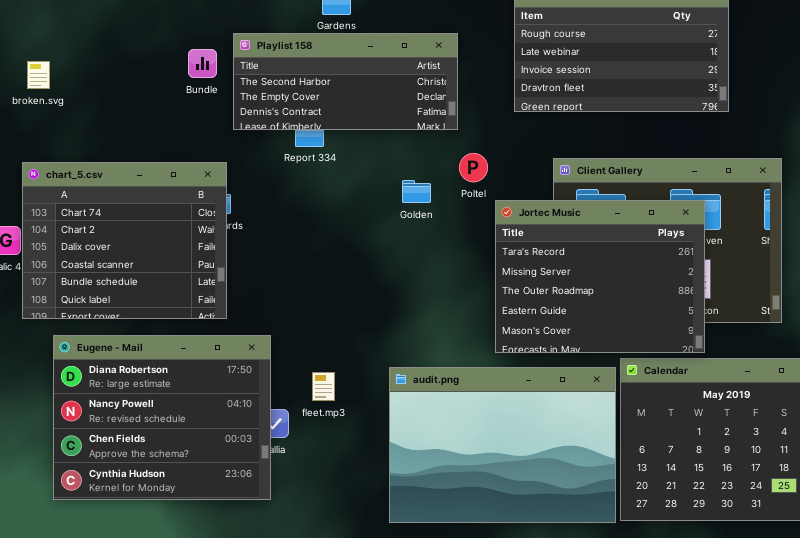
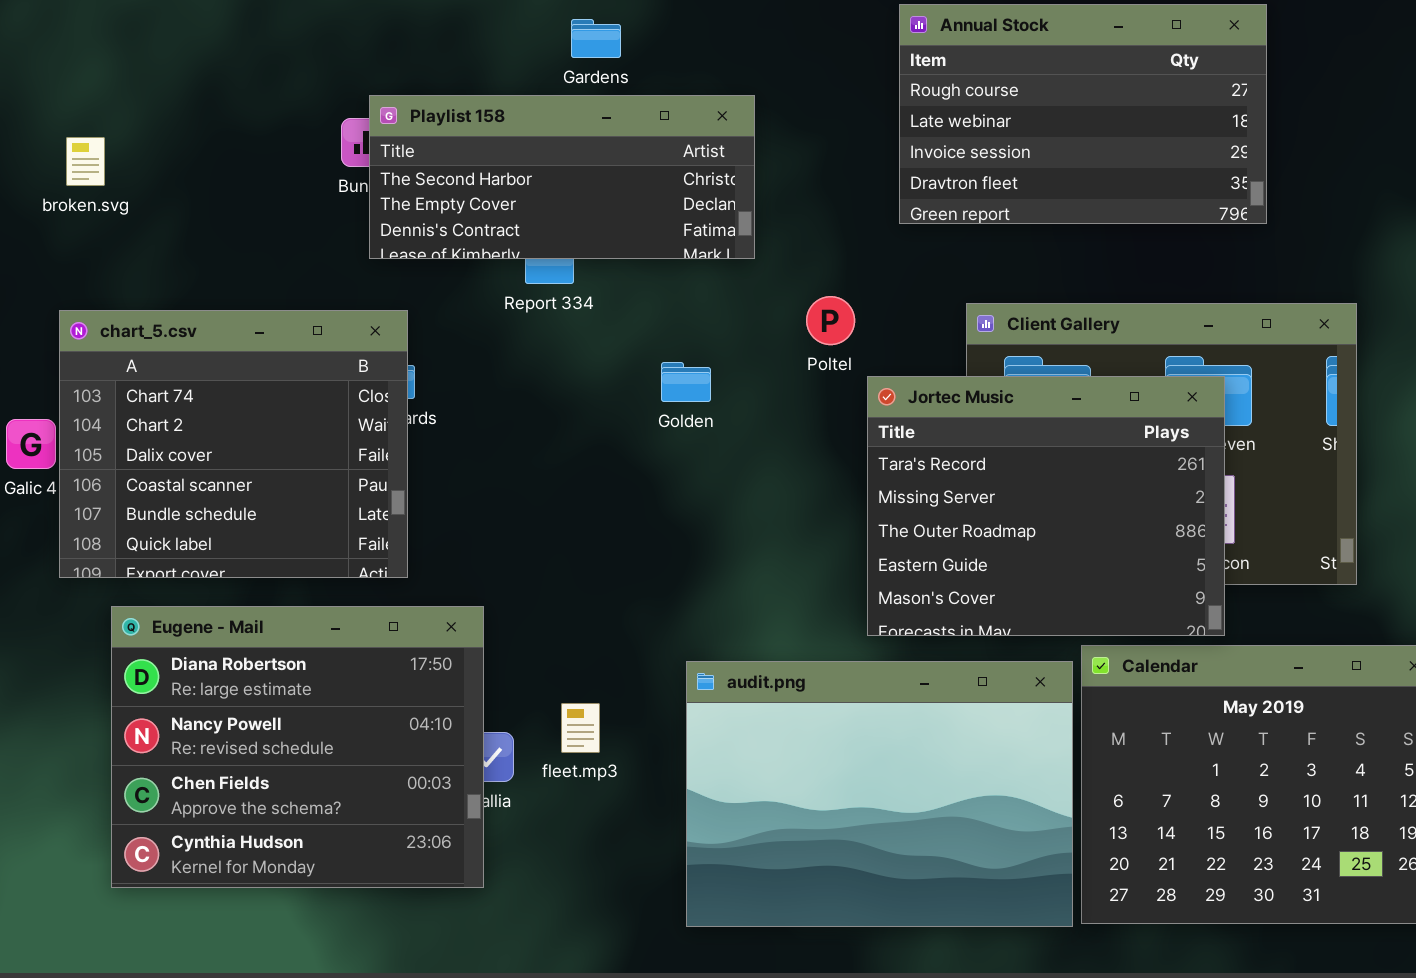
Playlist 158: [233,33,458,130] -> [369,95,755,259], moved
Golden: [402,180,431,203] -> [661,362,711,402], moved
fleet.mp3: [312,372,335,401] -> [561,703,600,753], moved

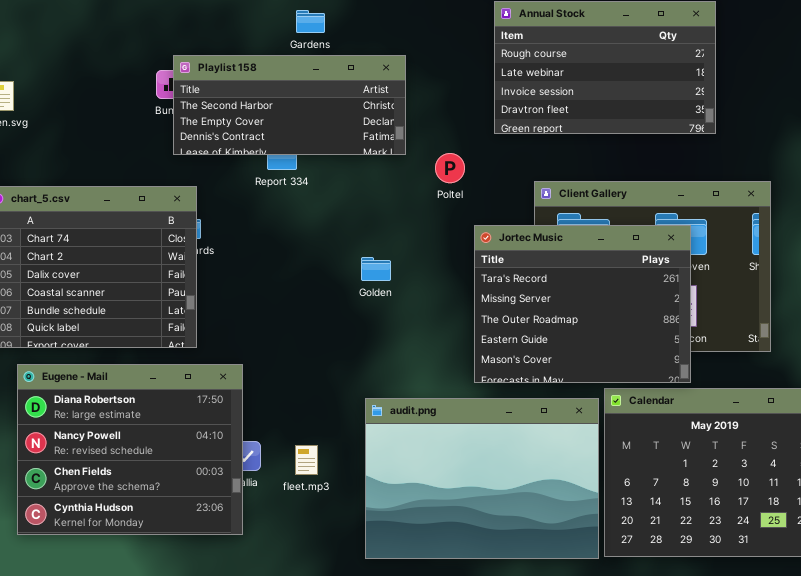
Poltel: [806,296,855,345] -> [435,153,465,183], moved
Golden: [661,362,711,402] -> [361,257,391,281], moved
fleet.mp3: [561,703,600,753] -> [295,445,318,475], moved

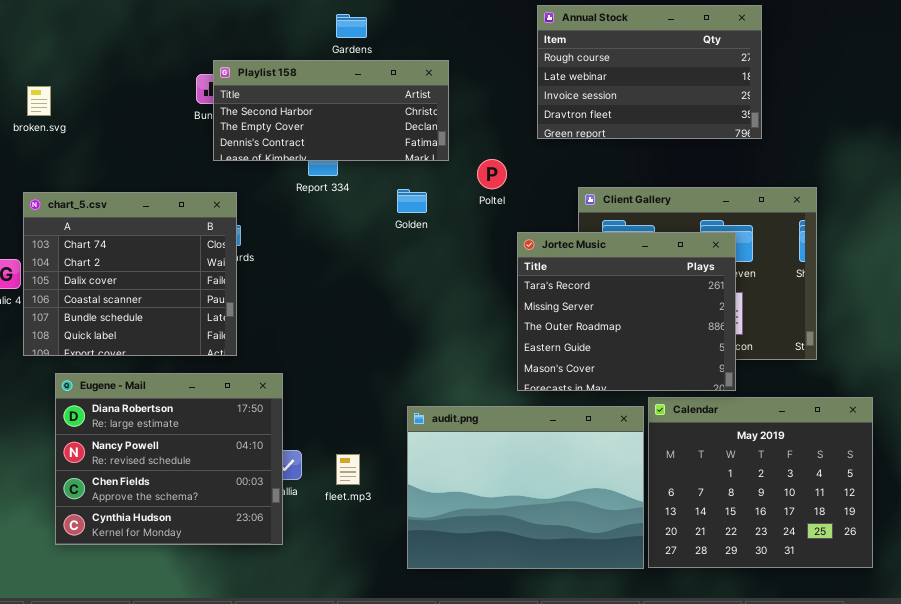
Golden: [361,257,391,281] -> [397,189,427,213], moved

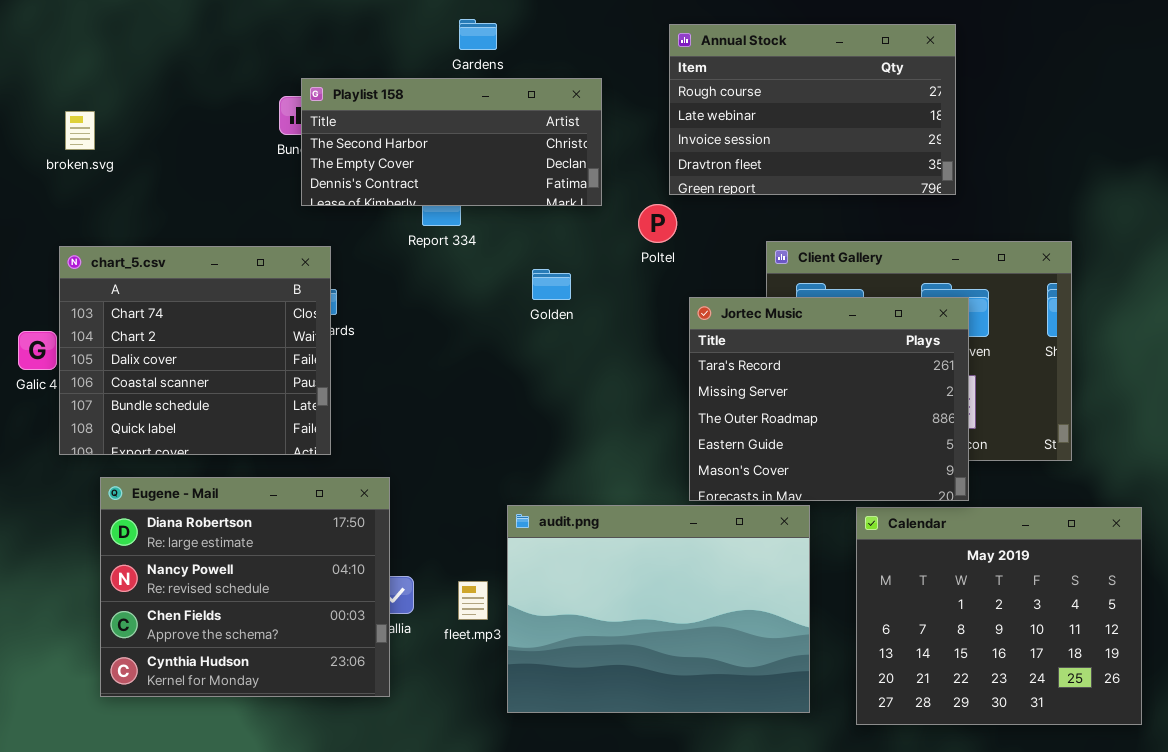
Annual Stock: [537,5,762,139] -> [669,24,956,195], moved
Golden: [397,189,427,213] -> [532,269,571,300], moved
audit.png: [407,406,644,569] -> [507,505,810,713], moved

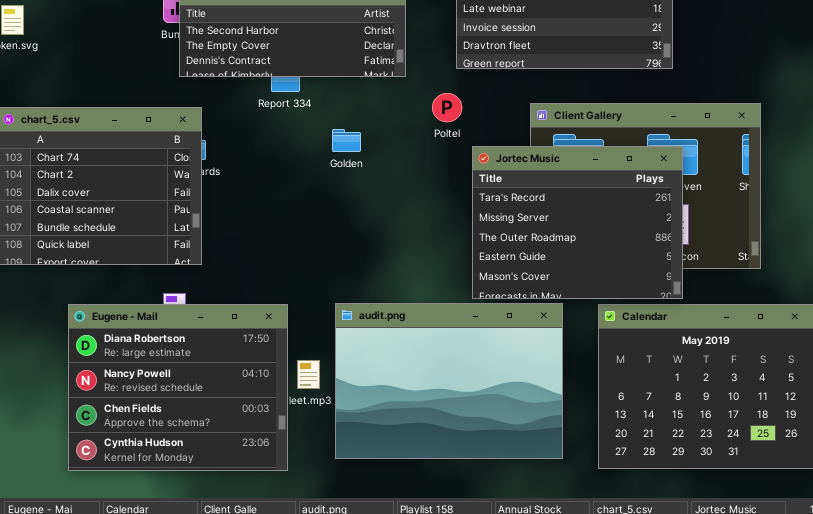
Poltel: [638,204,677,243] -> [432,93,462,122], moved
Golden: [532,269,571,300] -> [332,129,361,152], moved
Eugene - Mail: [100,477,390,697] -> [68,304,288,471], moved

